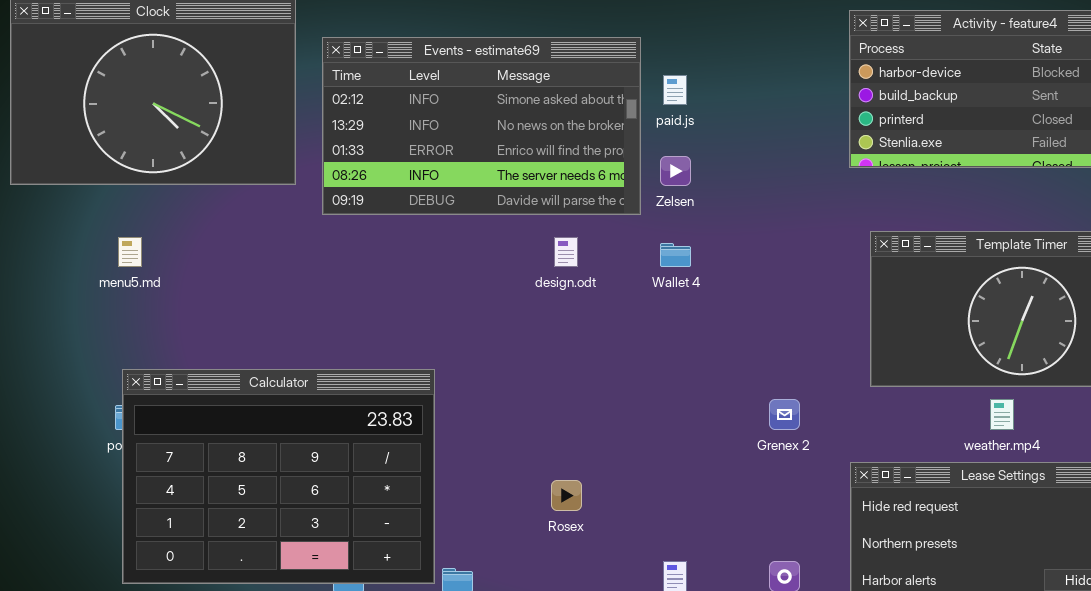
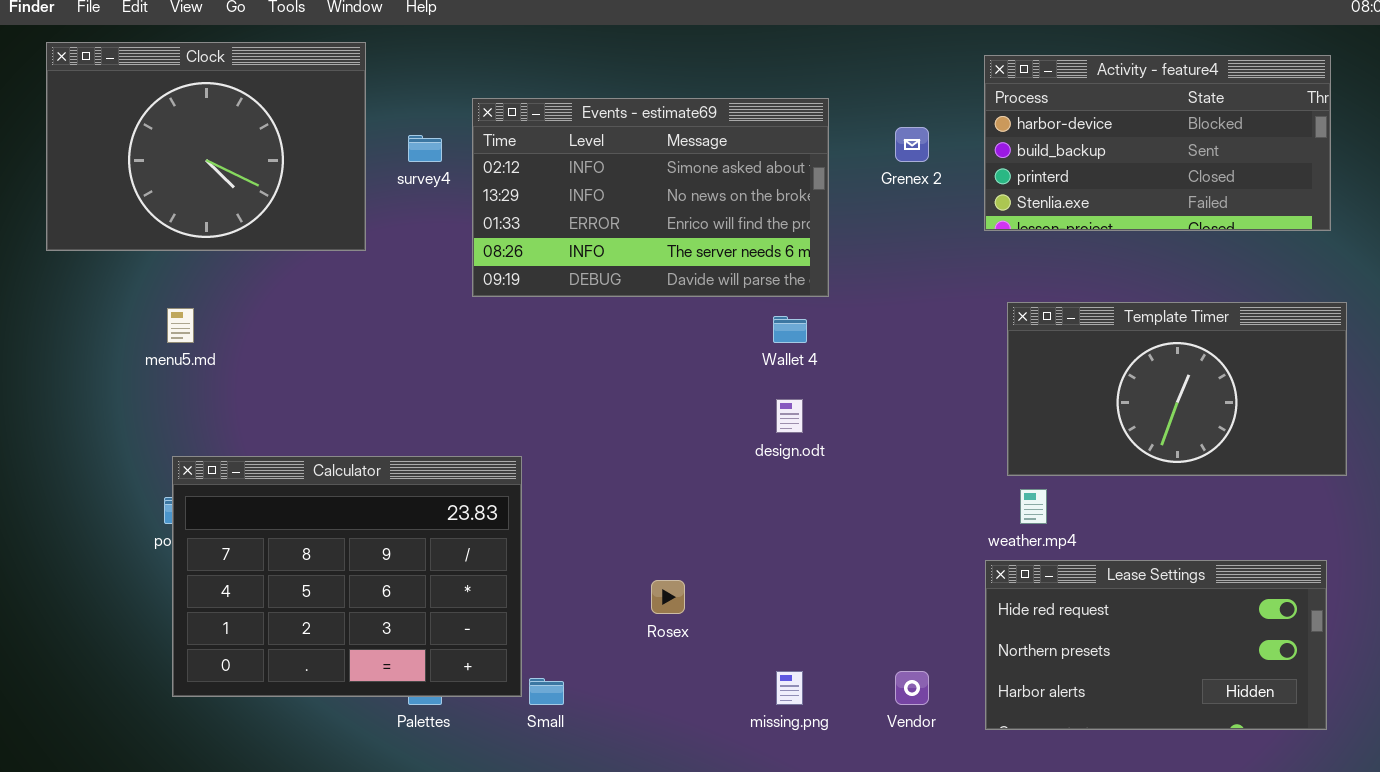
Events - estimate69: [322,37,641,215] -> [472,98,829,297], moved
design.odt: [554,237,578,267] -> [776,399,803,433], moved
Grenex 2: [769,399,800,430] -> [895,127,929,162], moved
weather.mp4: [990,399,1014,430] -> [1020,489,1047,524], moved

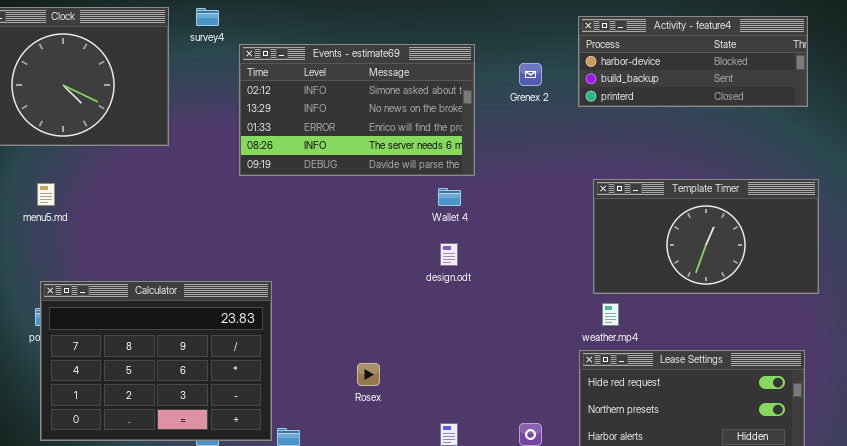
Activity - feature4: [984,55,1331,231] -> [578,16,808,107], resized
survey4: [408,135,442,162] -> [196,8,219,26], moved

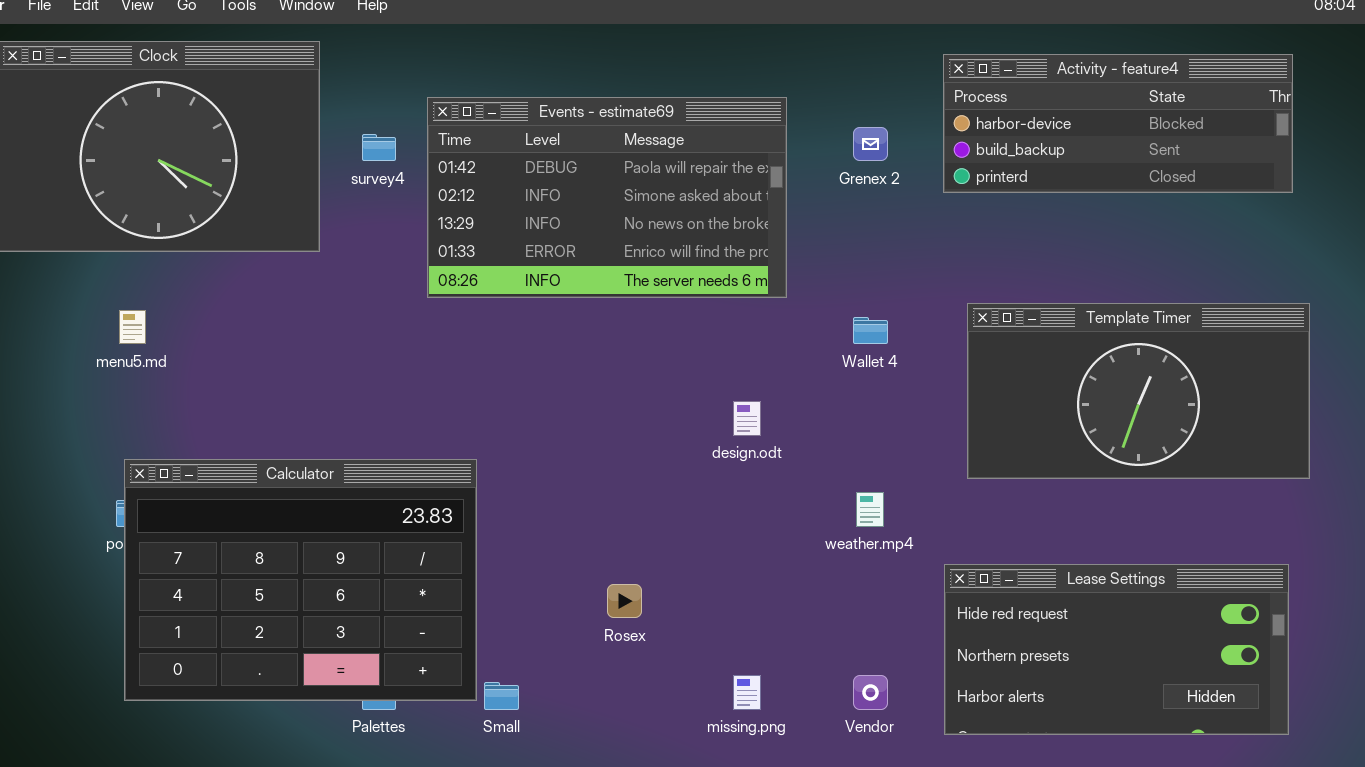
survey4: [196,8,219,26] -> [362,134,396,161], moved
Events - estimate69: [239,44,475,176] -> [427,97,787,298], scrolled up 1 row
Wallet 4: [438,188,461,206] -> [853,317,888,344], moved
weather.mp4: [602,303,619,326] -> [856,492,884,527], moved

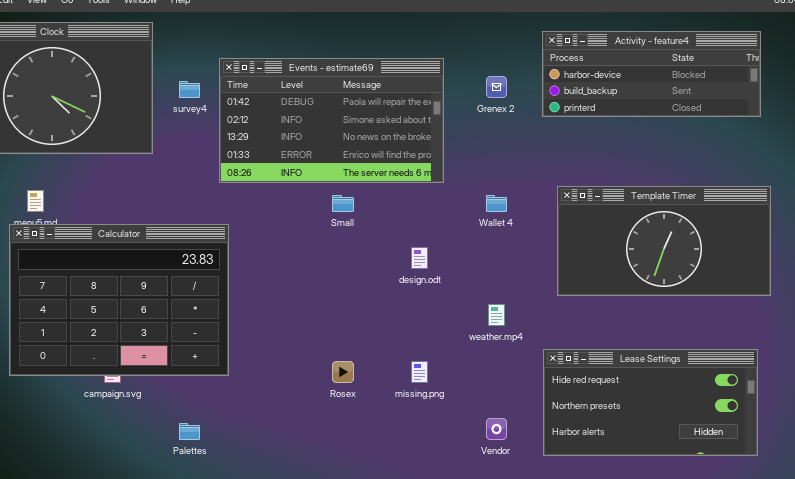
Calculator: [124,459,477,701] -> [9,224,229,376], moved
missing.png: [733,675,761,710] -> [411,361,428,383], moved
Small: [484,682,519,710] -> [332,195,354,212], moved

